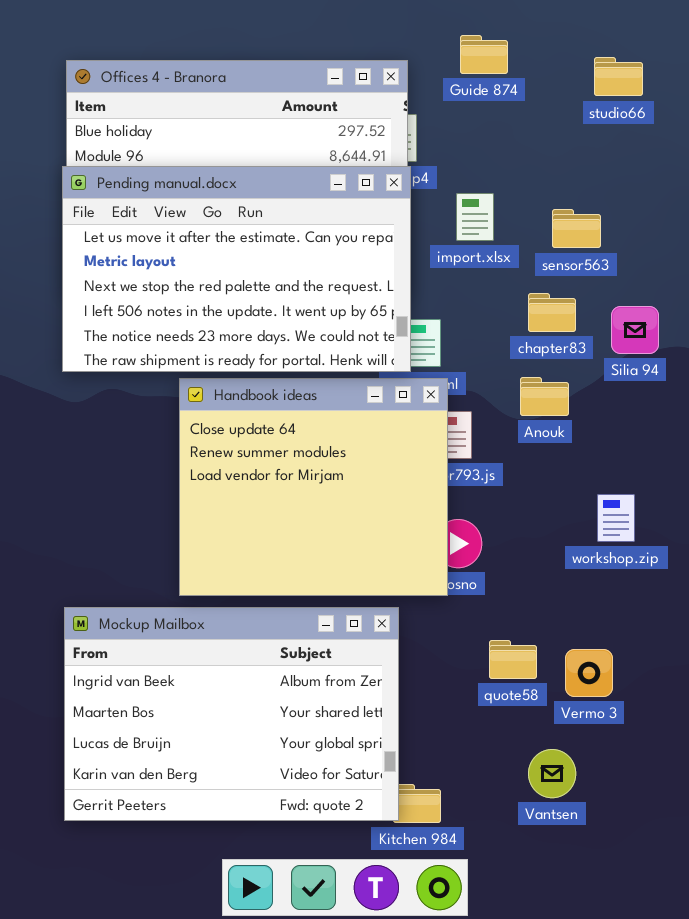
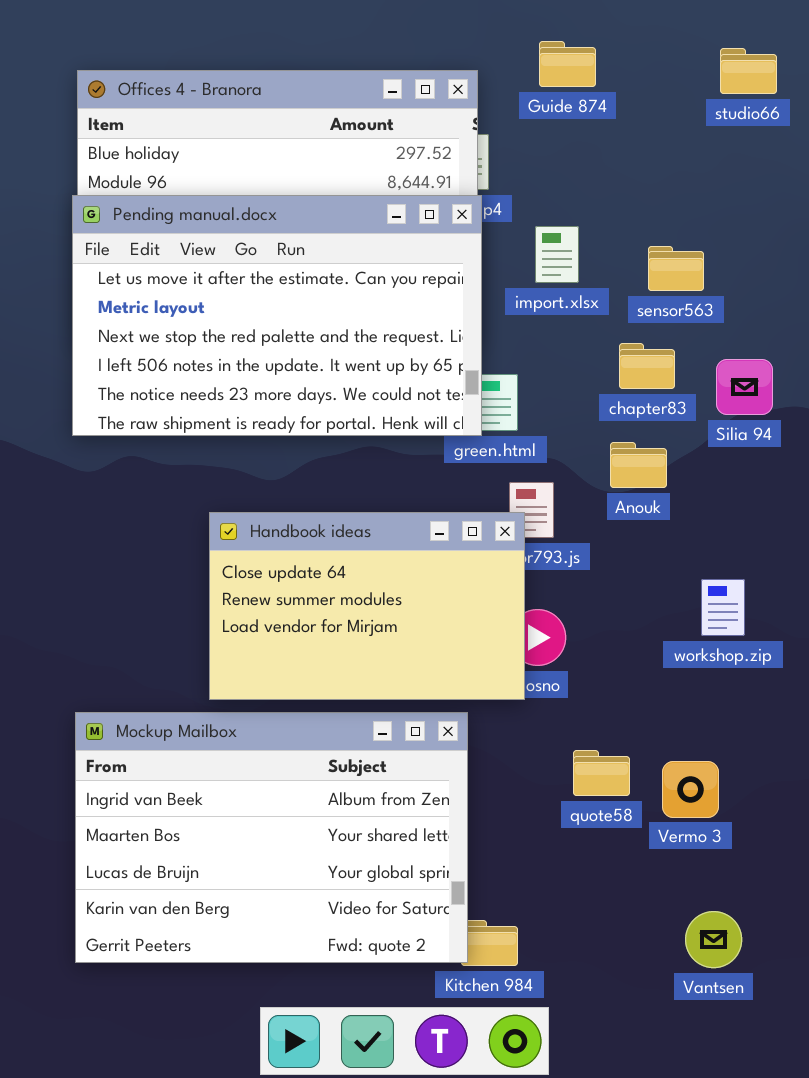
studio66: [594,57,643,96] -> [720,48,777,94], moved
Handbook ideas: [179,378,448,596] -> [209,512,525,700], resized
Vantsen: [528,749,576,798] -> [685,911,742,968], moved

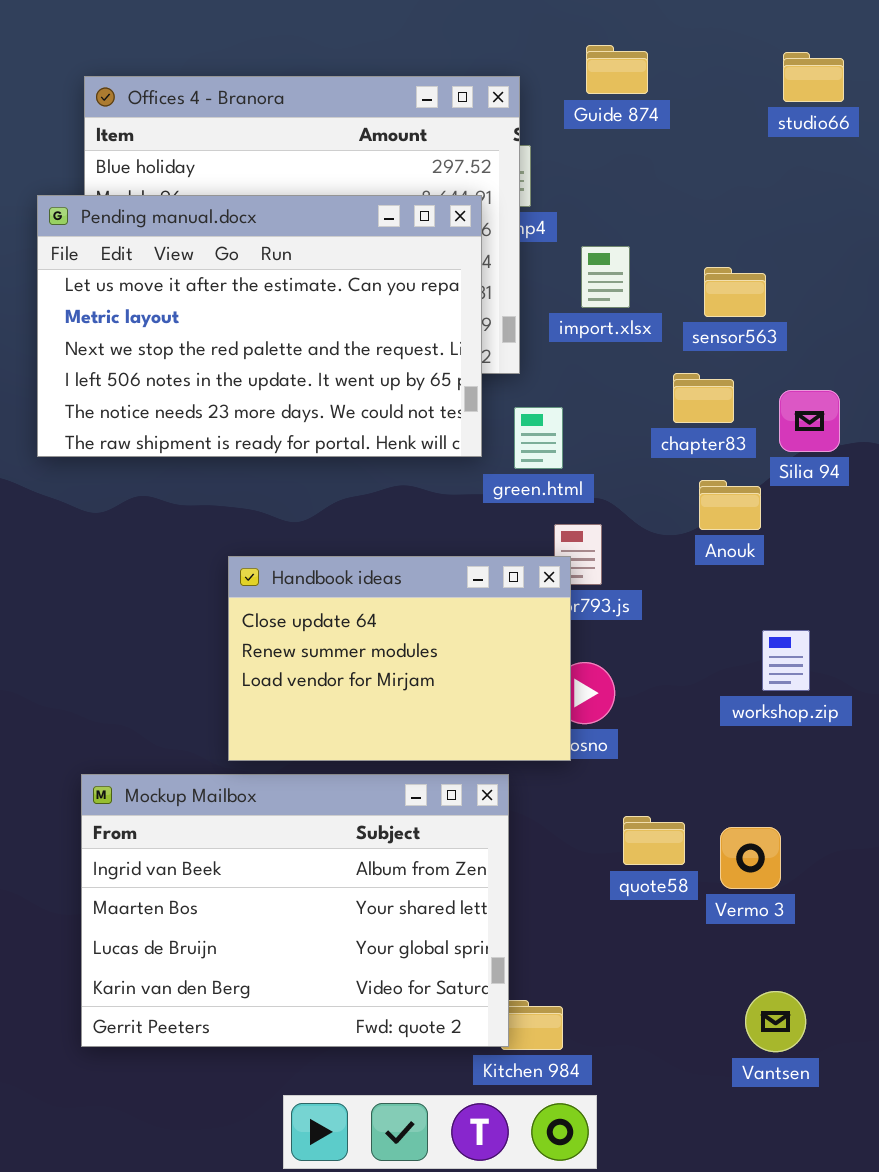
Pending manual.docx: [72,195,482,436] -> [37,195,482,457], moved
Anouk: [610,442,667,488] -> [699,480,761,530], moved

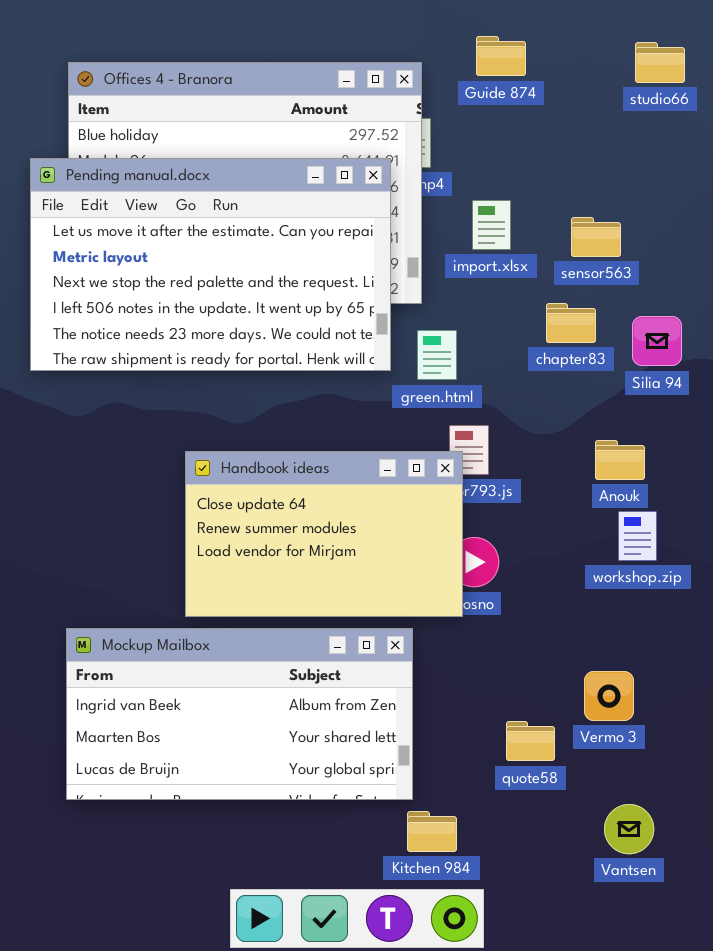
Anouk: [699,480,761,530] -> [595,440,645,480], moved
Mockup Mailbox: [81,774,509,1047] -> [66,628,413,800], resized
quote58: [623,816,685,865] -> [506,721,555,761], moved

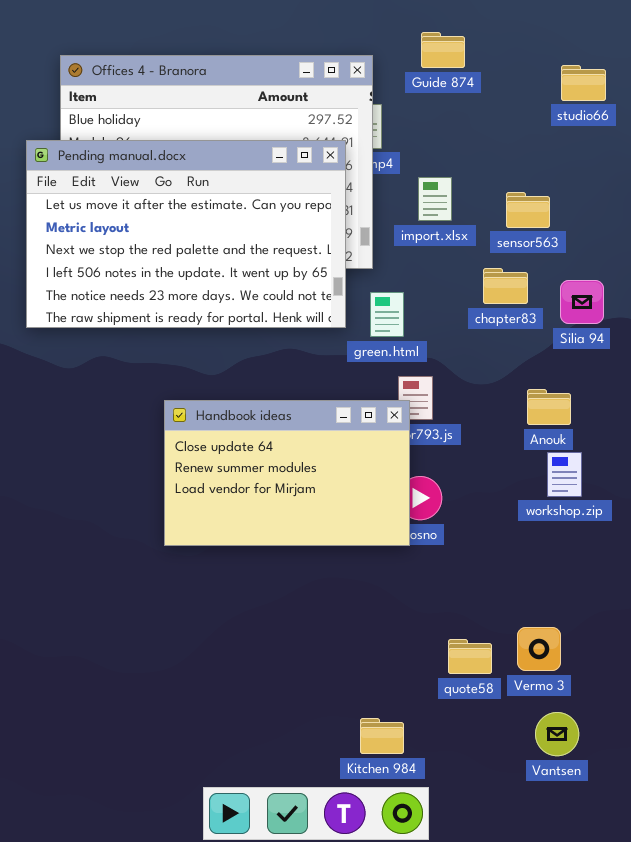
studio66: [635,42,685,83] -> [561,65,606,101], moved
Mockup Mailbox: [66,628,413,800] -> none, closed
Vermo 3: [584,671,634,721] -> [517,627,561,671], moved

